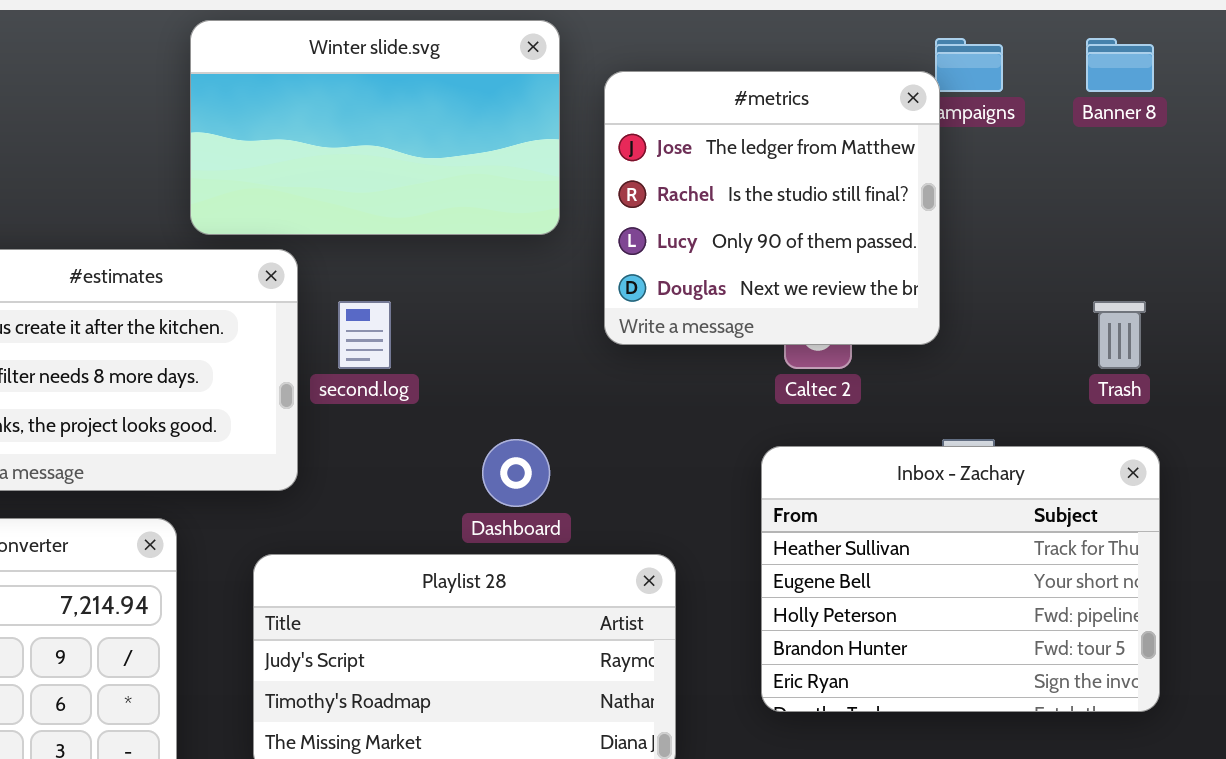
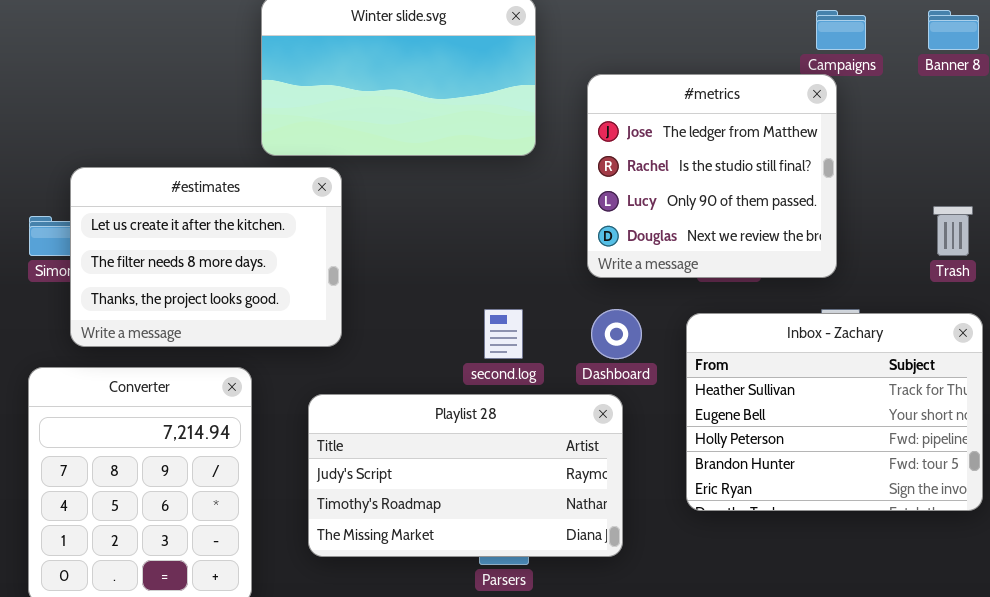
#metrics: [604,71,940,345] -> [587,74,837,278], moved
second.log: [338,301,391,369] -> [484,309,523,359], moved
Dashboard: [482,439,550,507] -> [591,309,642,359], moved

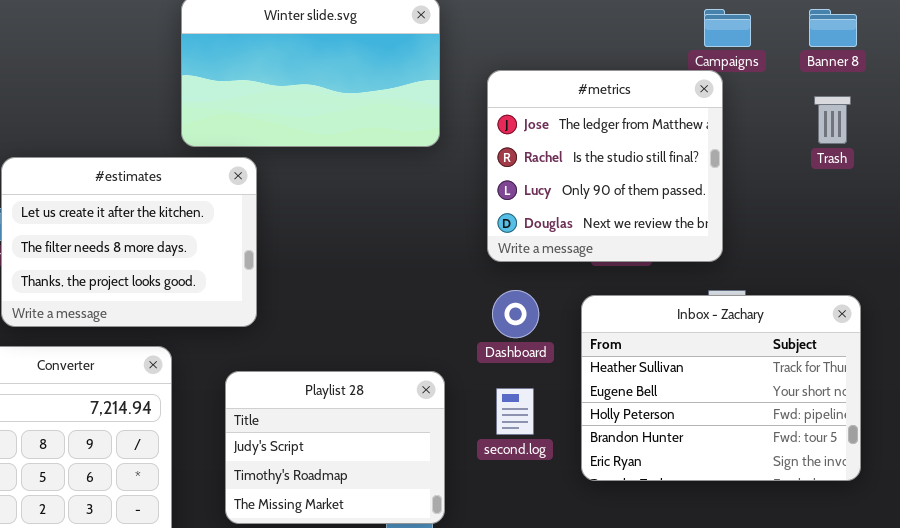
Trash: [933,206,973,256] -> [814,96,851,144], moved
second.log: [484,309,523,359] -> [496,388,534,435], moved
Playlist 28: [308,394,623,557] -> [225,371,445,524], resized

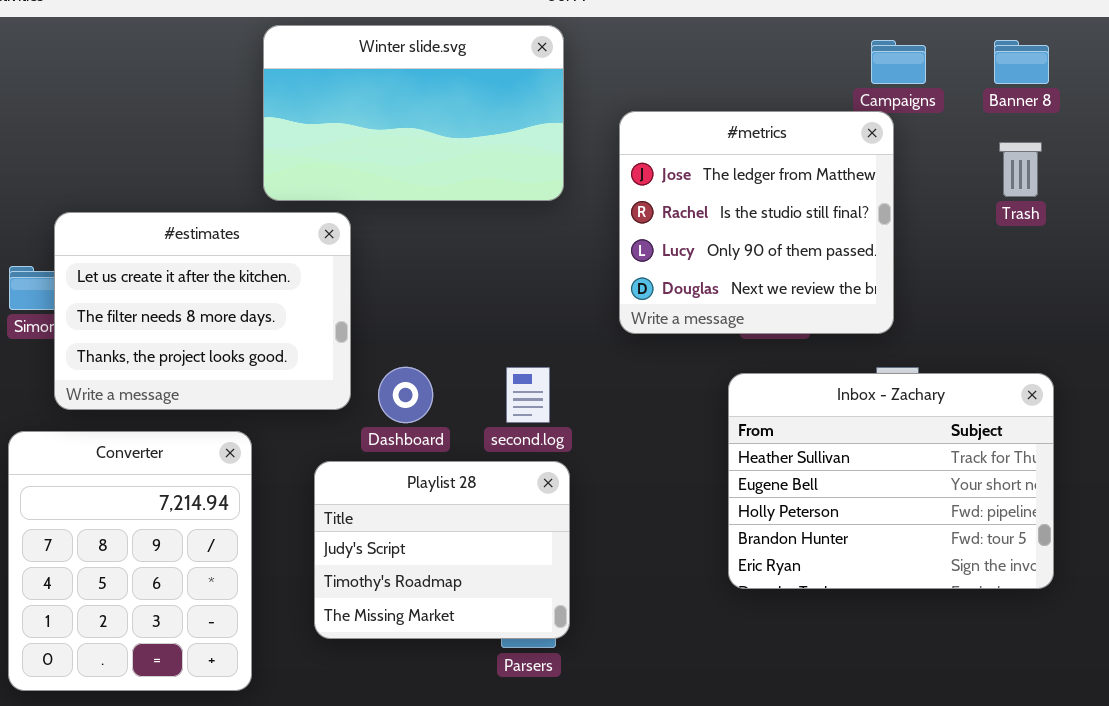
Dashboard: [492,290,539,338] -> [378,367,433,423], moved
second.log: [496,388,534,435] -> [506,367,550,423], moved

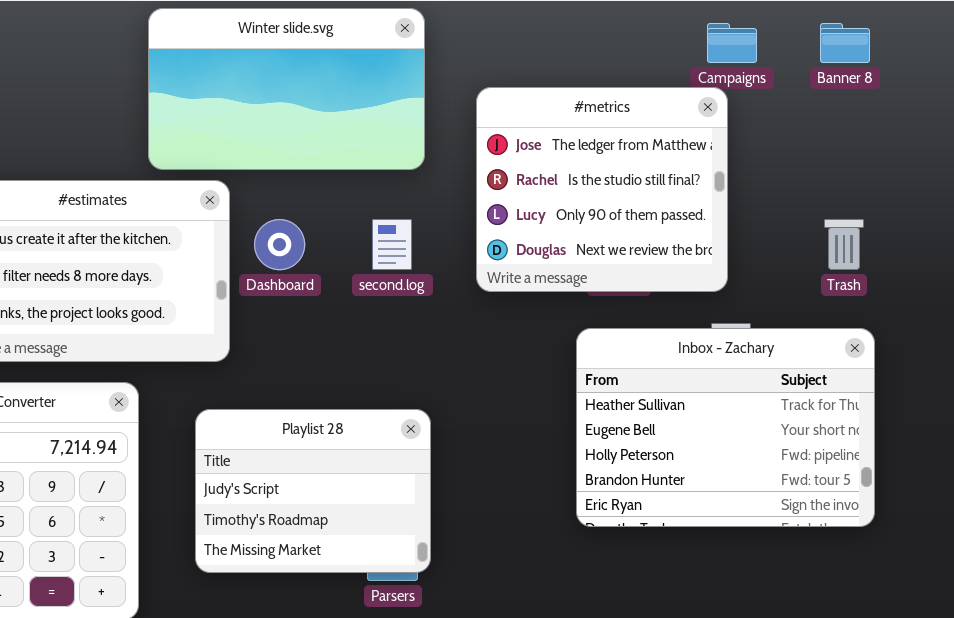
Trash: [999,142,1042,197] -> [824,219,864,270], moved
Dashboard: [378,367,433,423] -> [254,219,305,270], moved
second.log: [506,367,550,423] -> [372,219,412,270], moved

